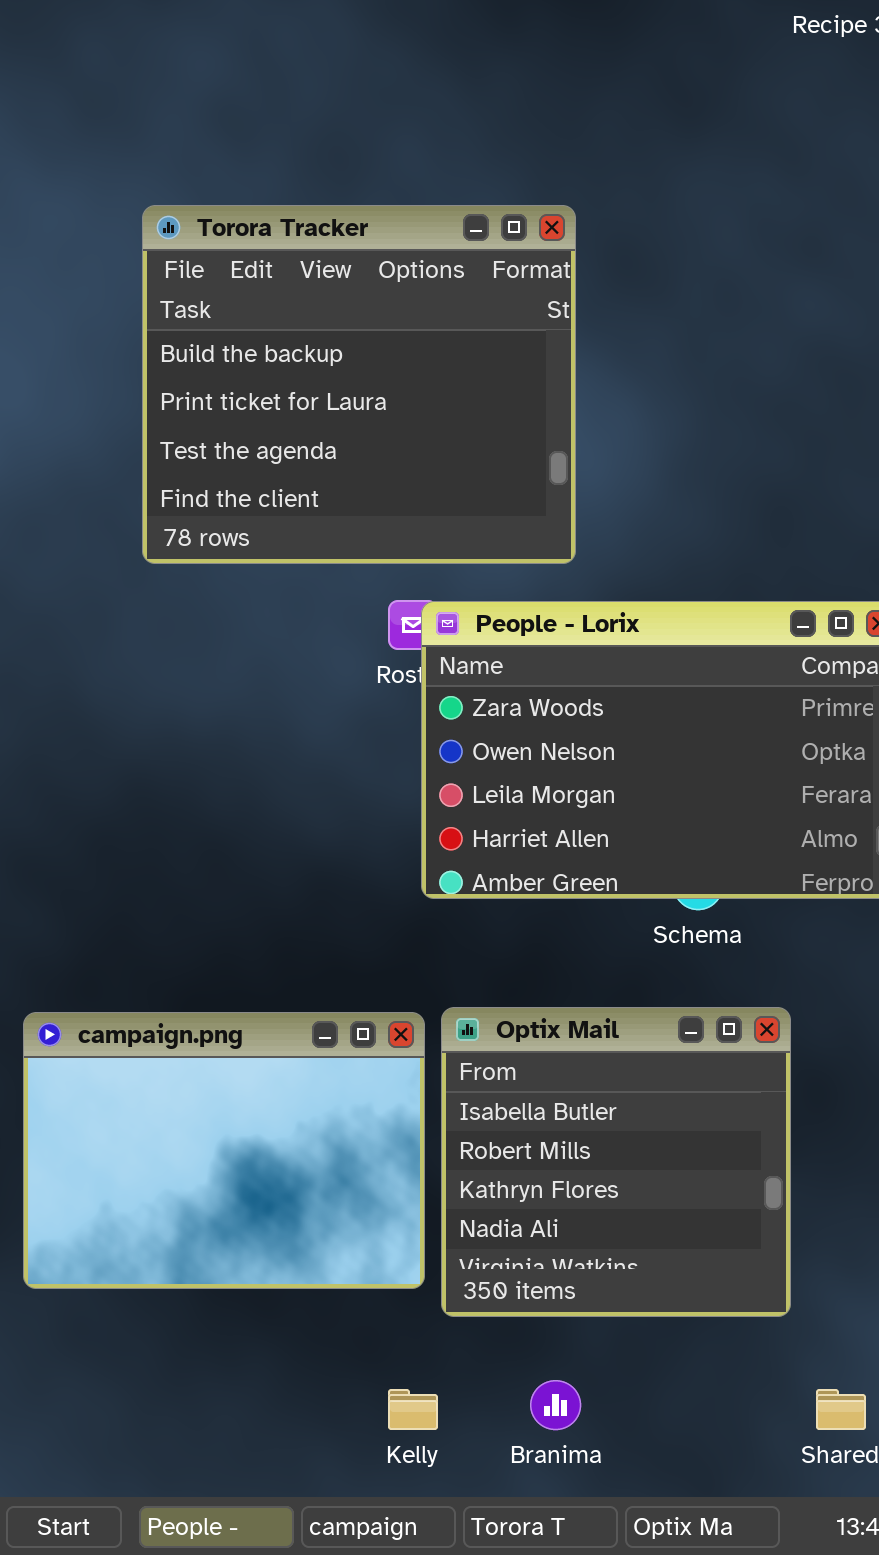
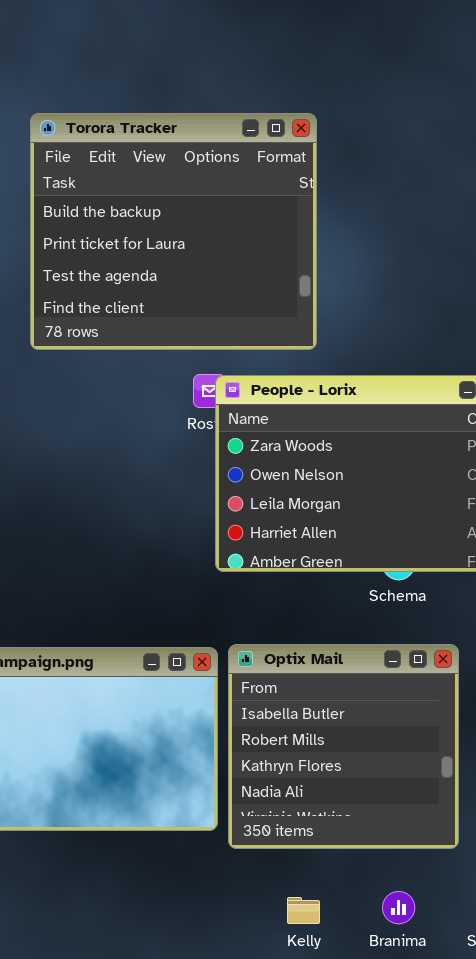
Branima: [530,1380,581,1430] -> [382,891,415,924], moved
Kelly: [388,1389,438,1430] -> [287,897,320,924], moved

